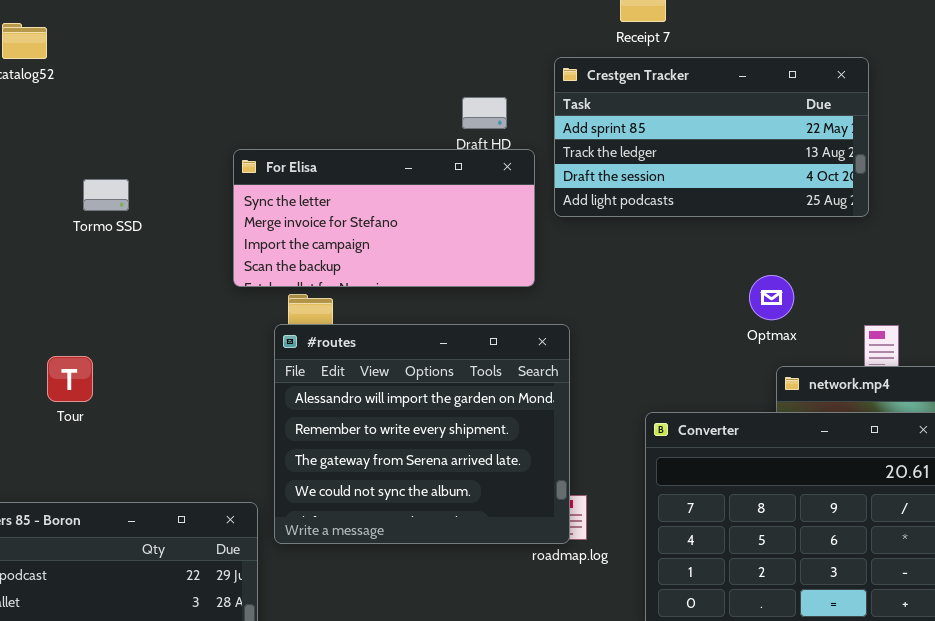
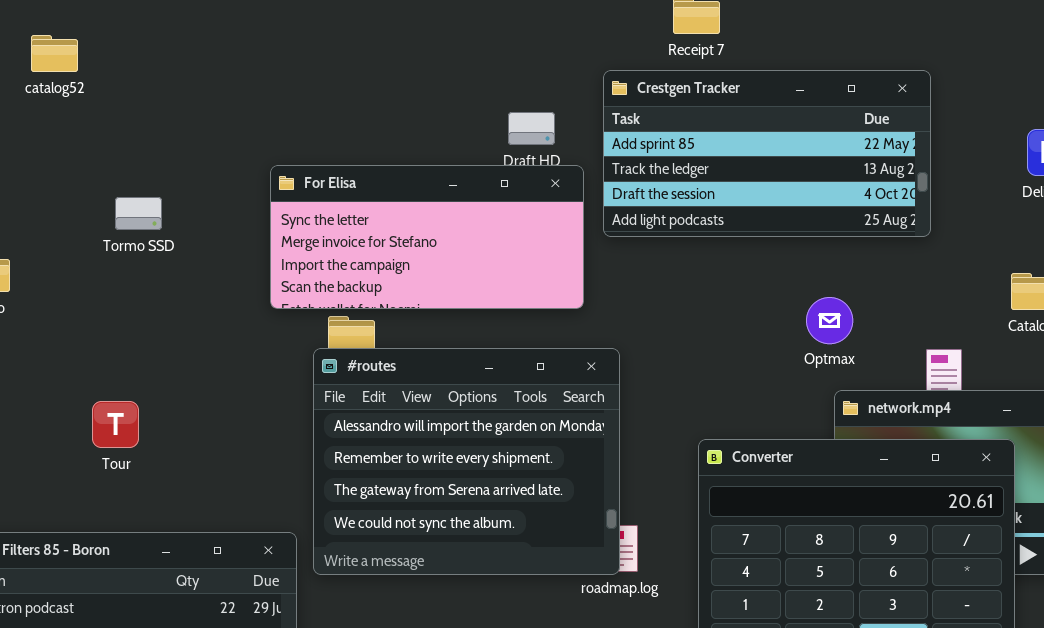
Tour: [47,356,93,402] -> [92,401,139,448], moved

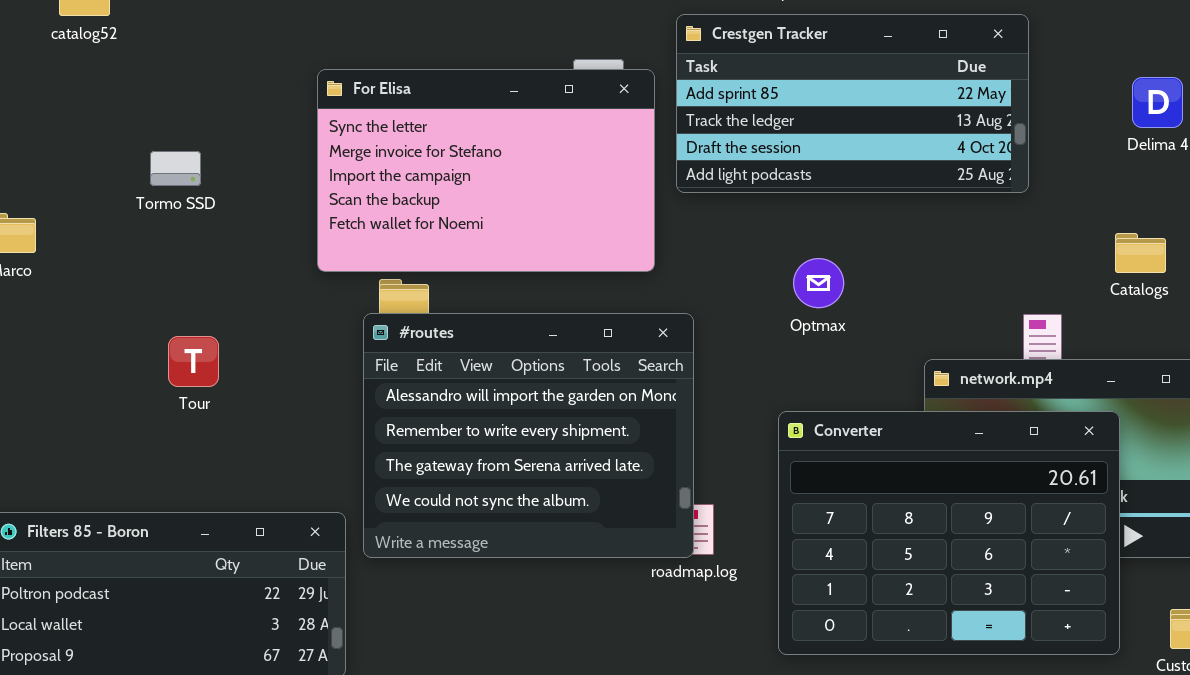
For Elisa: [270,165,584,309] -> [317,69,655,272], resized
Optmax: [806,297,853,344] -> [793,258,844,308], moved
Tour: [92,401,139,448] -> [168,336,219,387], moved

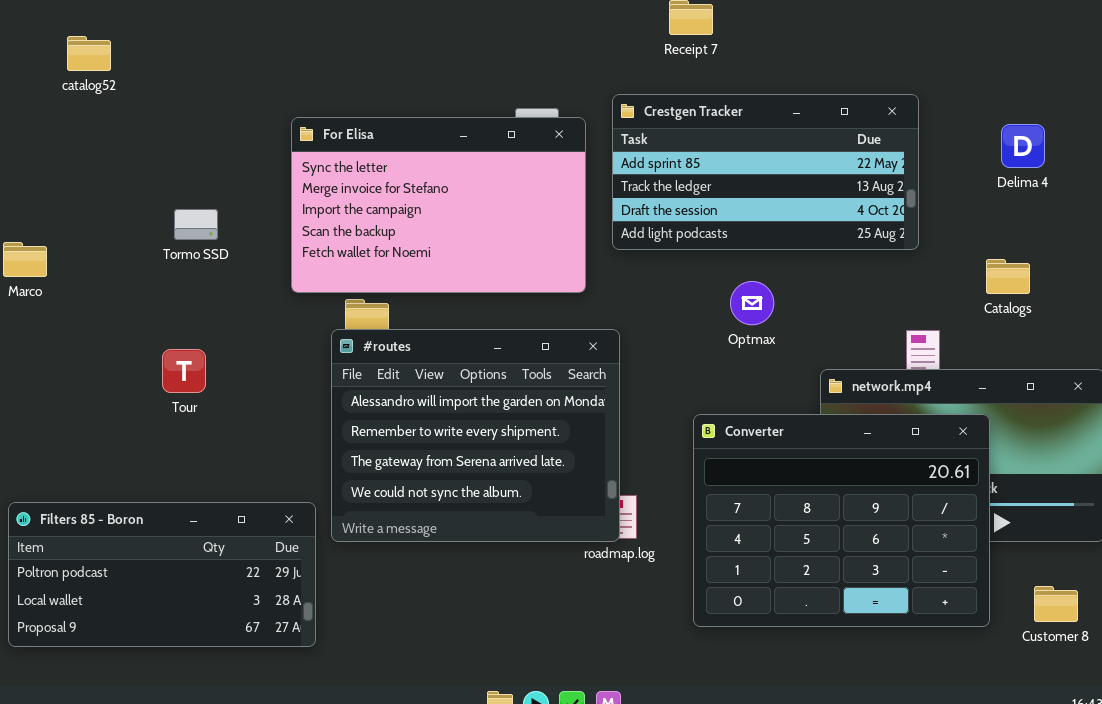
Crestgen Tracker: [676,14,1029,193] -> [612,94,919,250], moved
Tormo SSD: [150,151,201,186] -> [174,209,218,240], moved
Optmax: [793,258,844,308] -> [730,281,774,325], moved

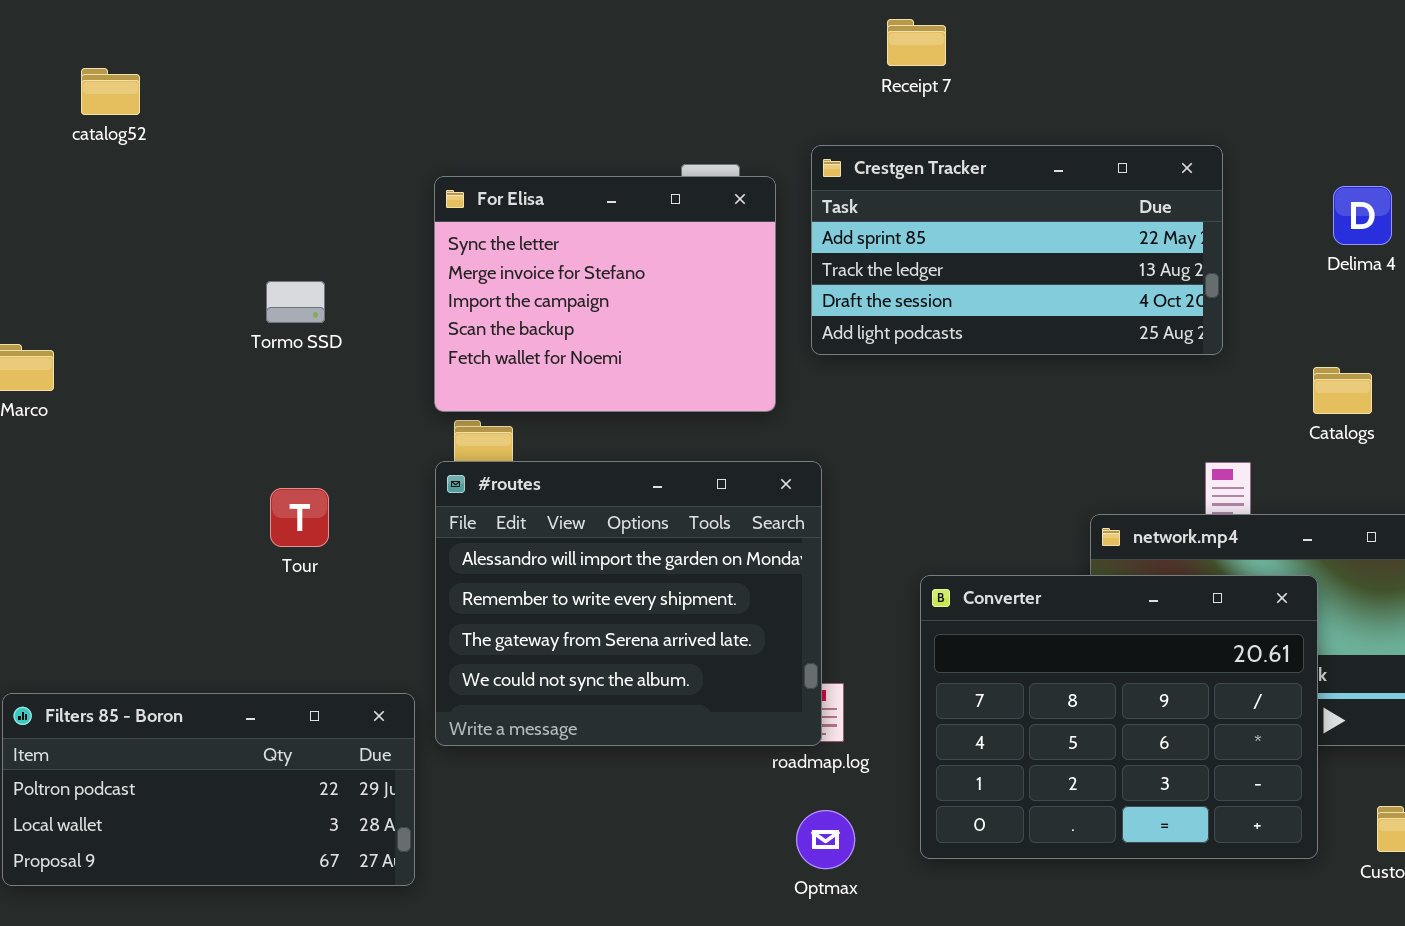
For Elisa: [291,117,586,293] -> [434,176,776,412], resized
Tormo SSD: [174,209,218,240] -> [266,281,325,323], moved
Optmax: [730,281,774,325] -> [796,810,855,869], moved
Tour: [162,349,206,393] -> [270,488,329,547], moved

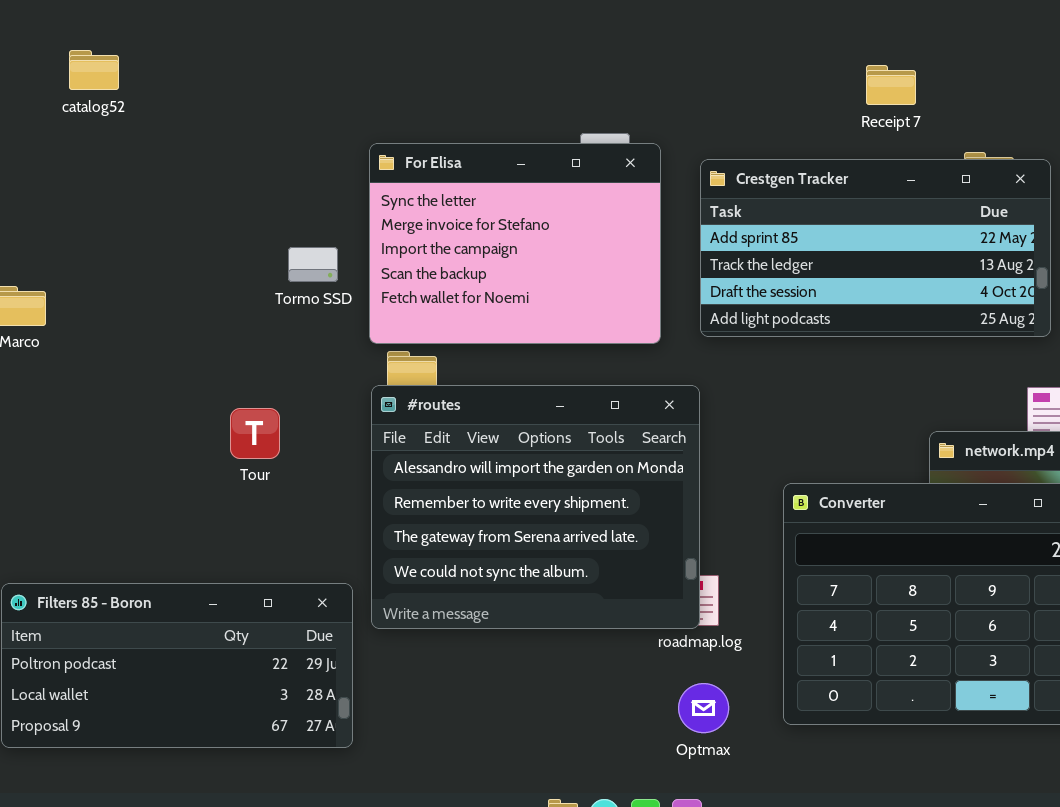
Receipt 7: [887,19,946,66] -> [866,65,916,105], moved
Crestgen Tracker: [811,145,1223,355] -> [700,159,1051,337], moved
Tormo SSD: [266,281,325,323] -> [288,247,338,282], moved

